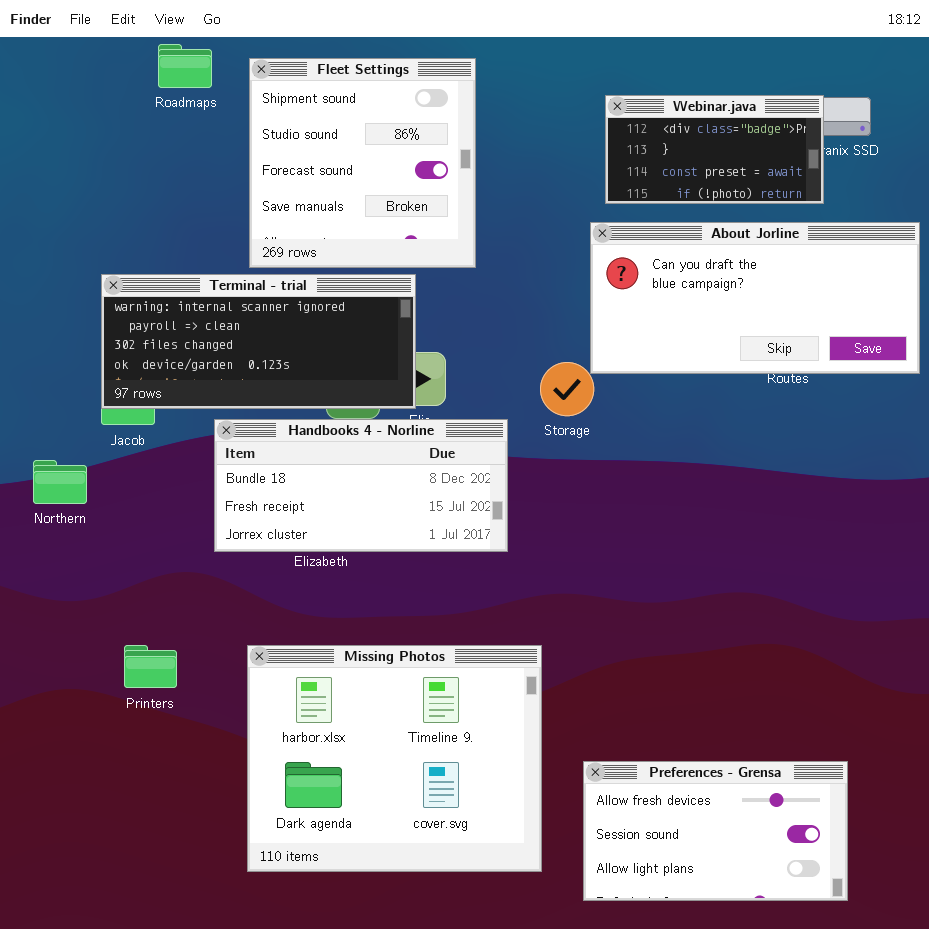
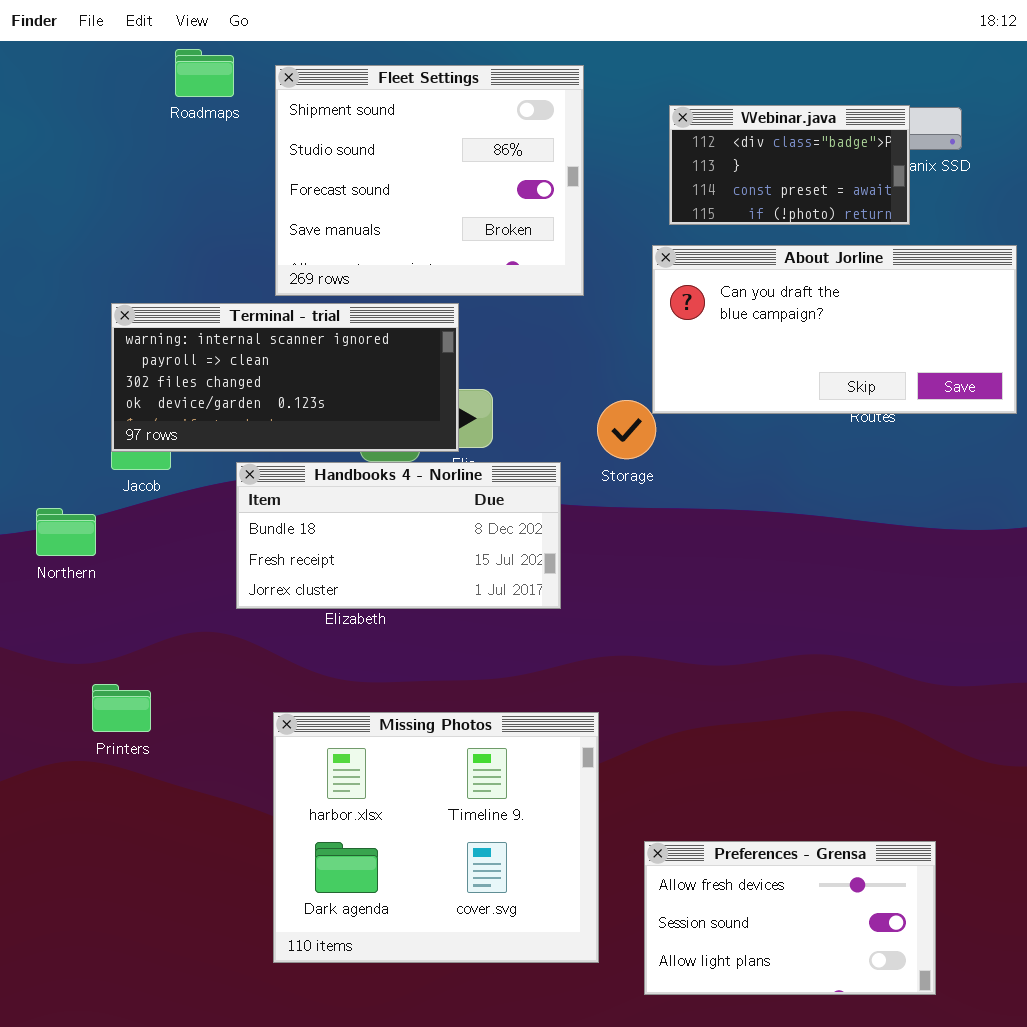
Fleet Settings: [249,58,476,268] -> [275,65,584,296], resized
Printers: [124,645,177,688] -> [92,684,151,732], moved

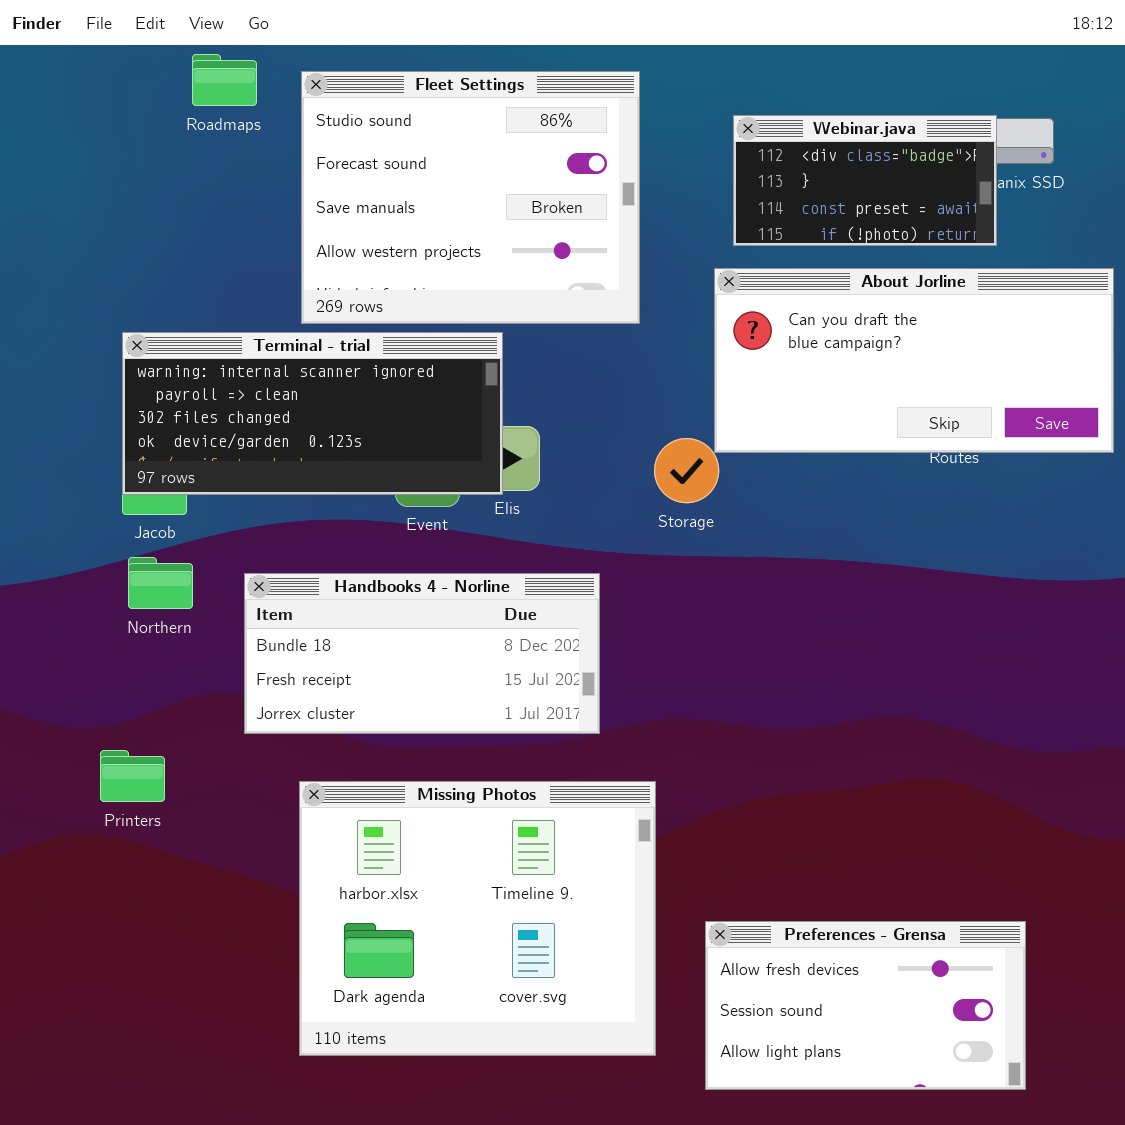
Fleet Settings: [275,65,584,296] -> [301,71,640,324], scrolled down 1 row
Handbooks 4 - Norline: [236,462,561,609] -> [244,573,600,734], moved
Northern: [36,508,96,556] -> [128,557,193,609], moved

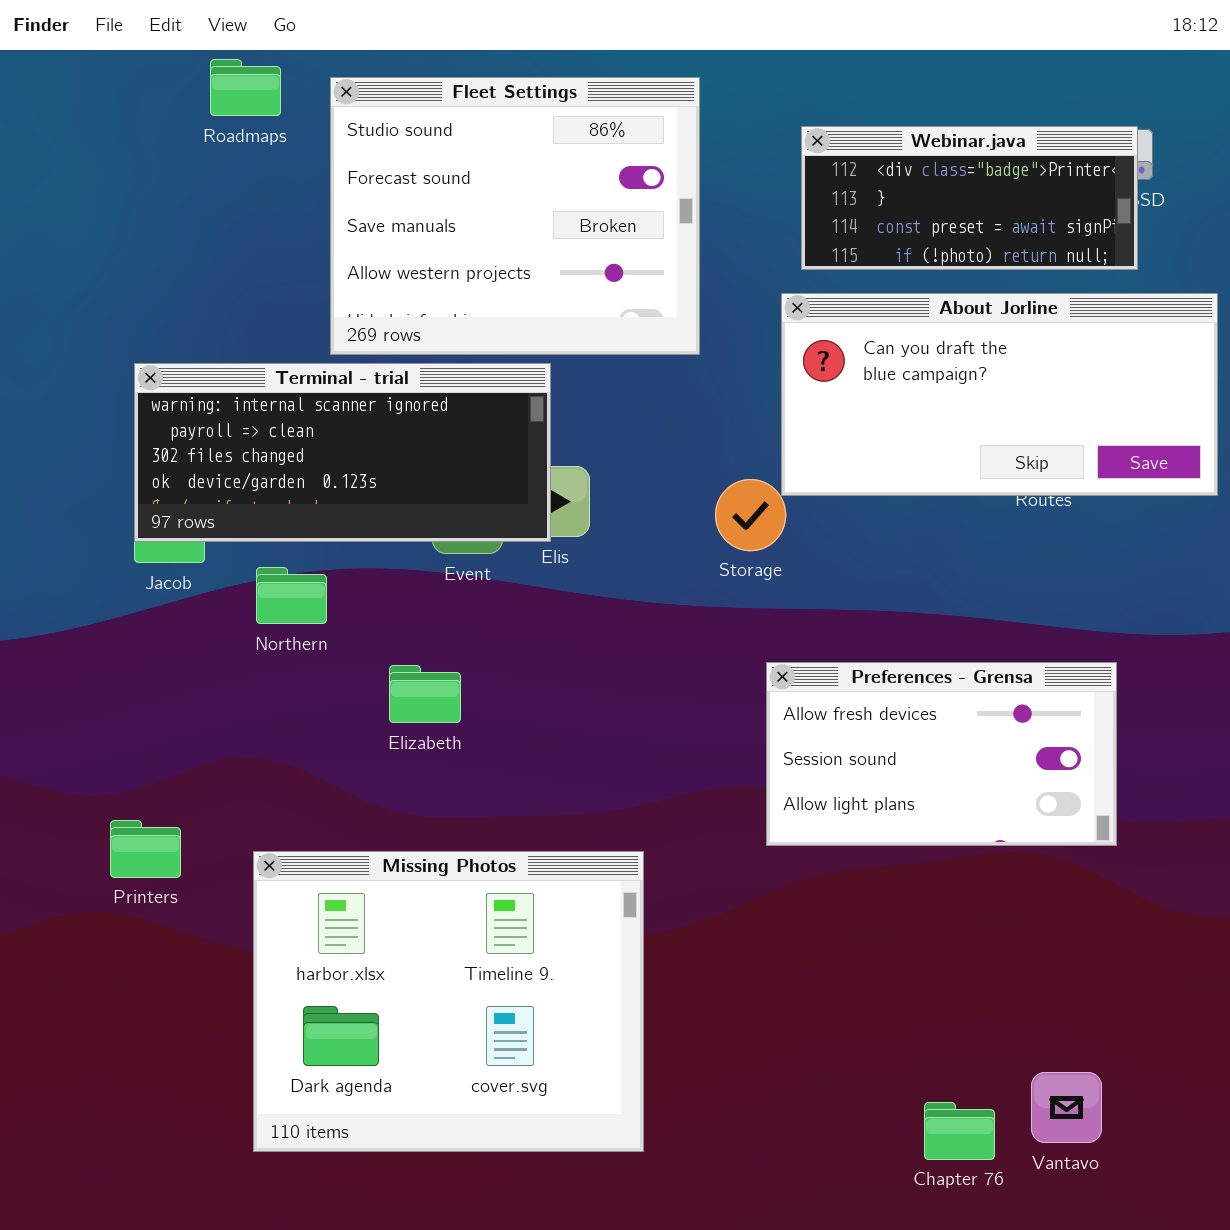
Webinar.java: [733,115,997,246] -> [801,126,1138,270], resized
Northern: [128,557,193,609] -> [256,567,327,624], moved
Handbooks 4 - Norline: [244,573,600,734] -> none, closed
Missing Photos: [299,781,656,1056] -> [253,851,644,1152], moved
Preferences - Grensa: [705,921,1026,1090] -> [766,662,1117,846], moved

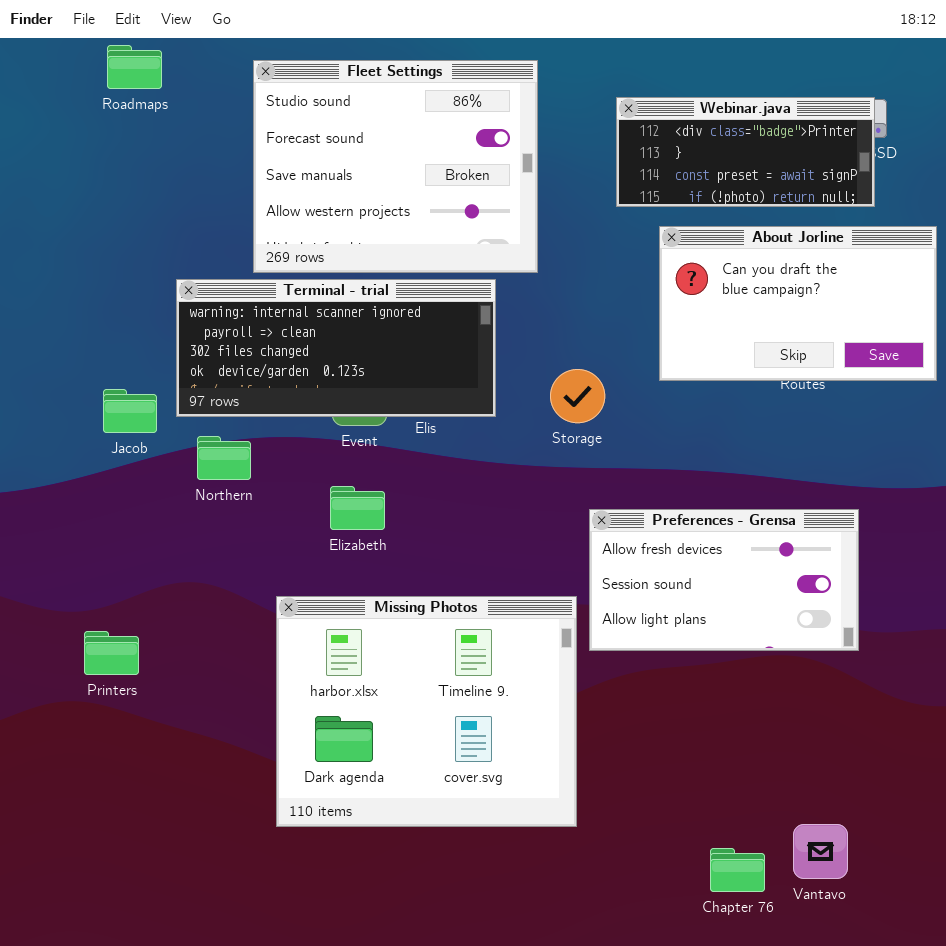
Roadmaps: [210,59,281,116] -> [107,45,162,89], moved
About Jorline: [781,293,1218,496] -> [659,226,937,381], resized
Terminal - trial: [134,363,551,542] -> [176,279,496,417], moved
Elizabeth: [389,665,461,723] -> [330,486,385,530], moved
Missing Photos: [253,851,644,1152] -> [276,596,577,827], moved

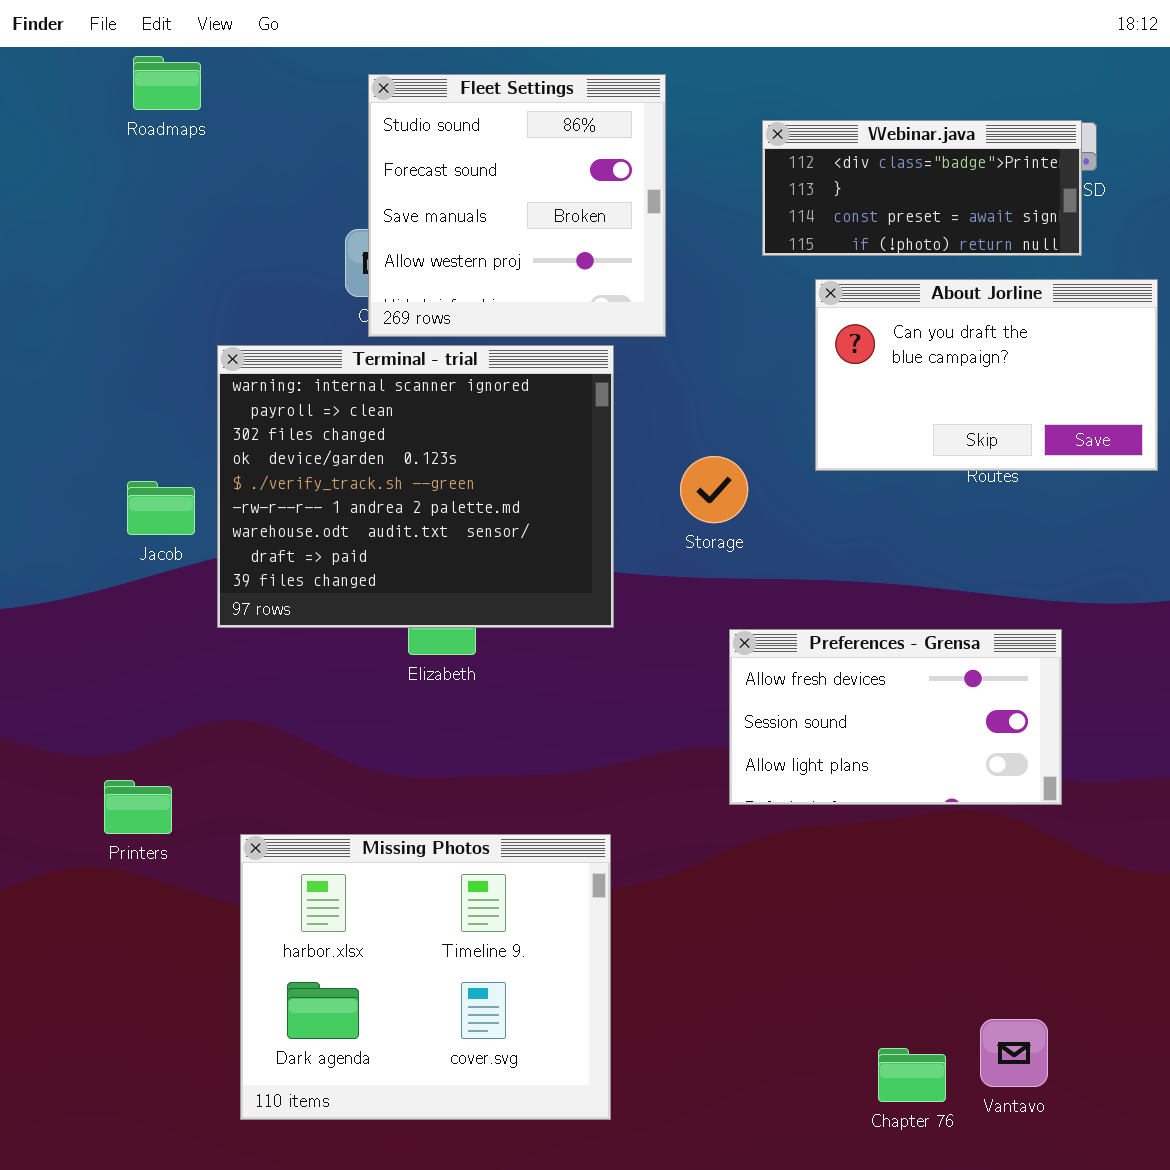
Fleet Settings: [253,60,538,273] -> [368,74,666,337], resized
Terminal - trial: [176,279,496,417] -> [217,345,614,628], resized
Missing Photos: [276,596,577,827] -> [240,834,611,1120], moved

